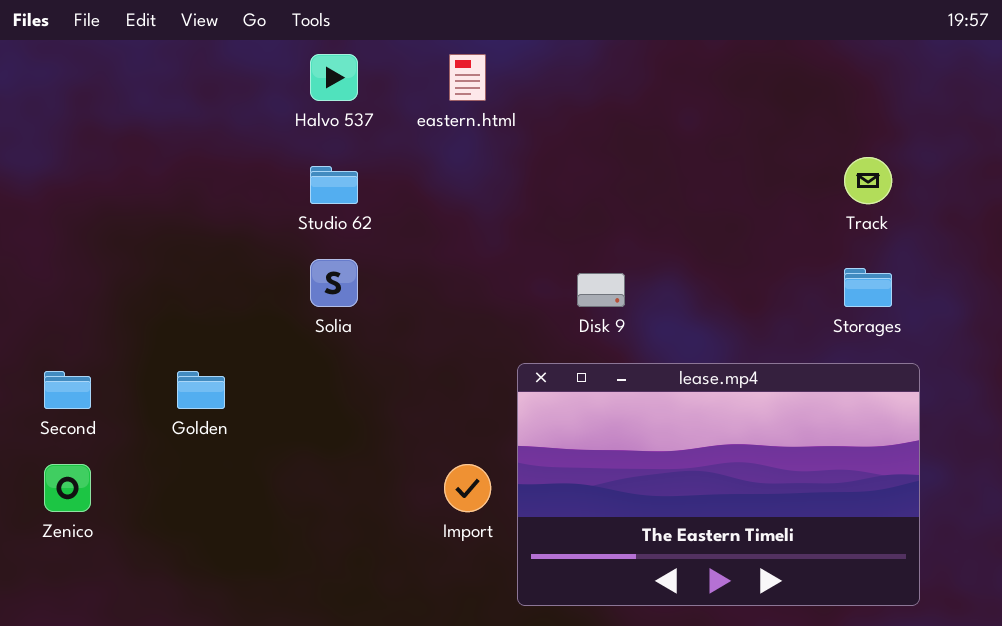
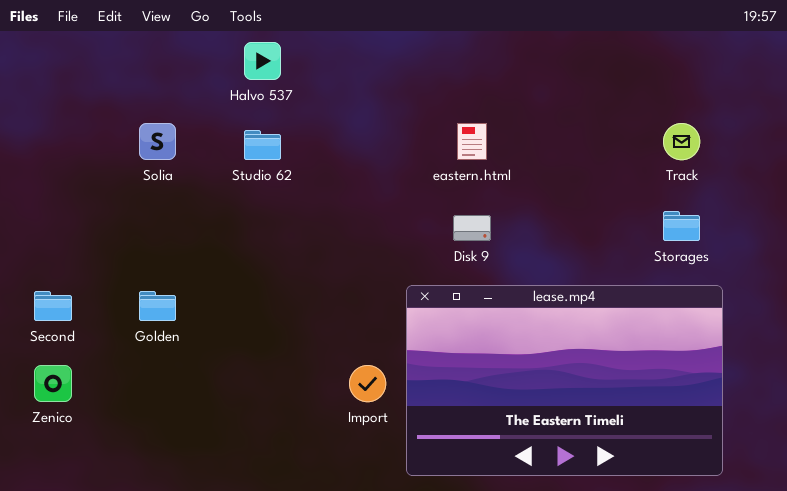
eastern.html: [449,54,486,101] -> [457,123,487,160], moved
Solia: [310,259,358,307] -> [139,123,176,160], moved

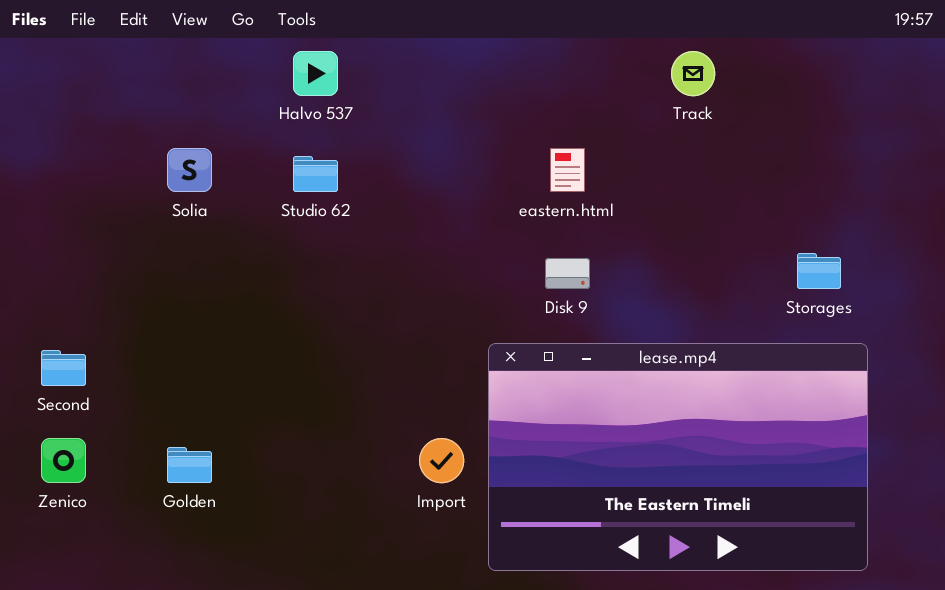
Track: [663,123,700,160] -> [671,51,715,96], moved
Golden: [139,291,176,321] -> [167,447,212,483], moved

